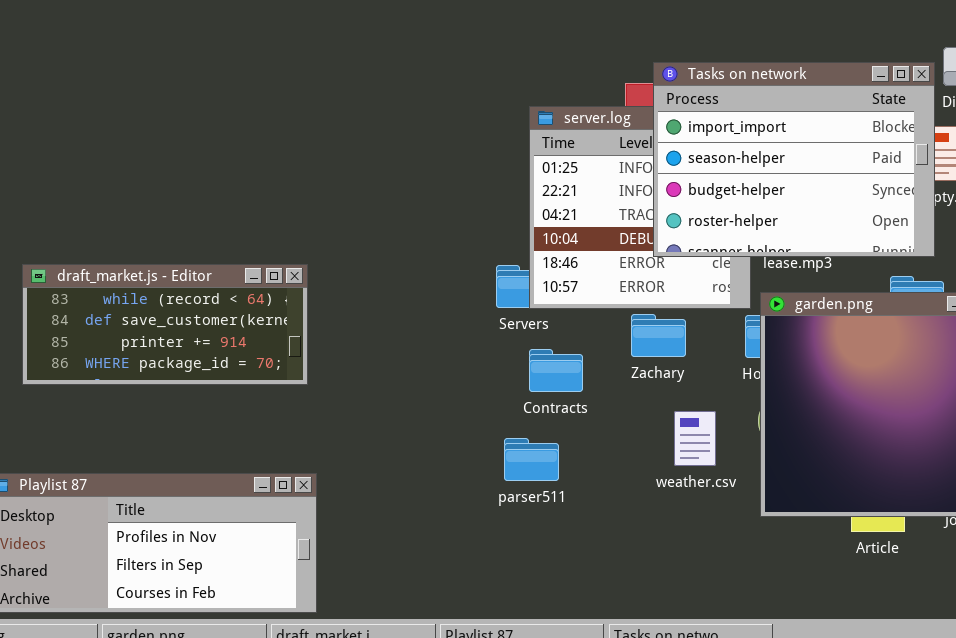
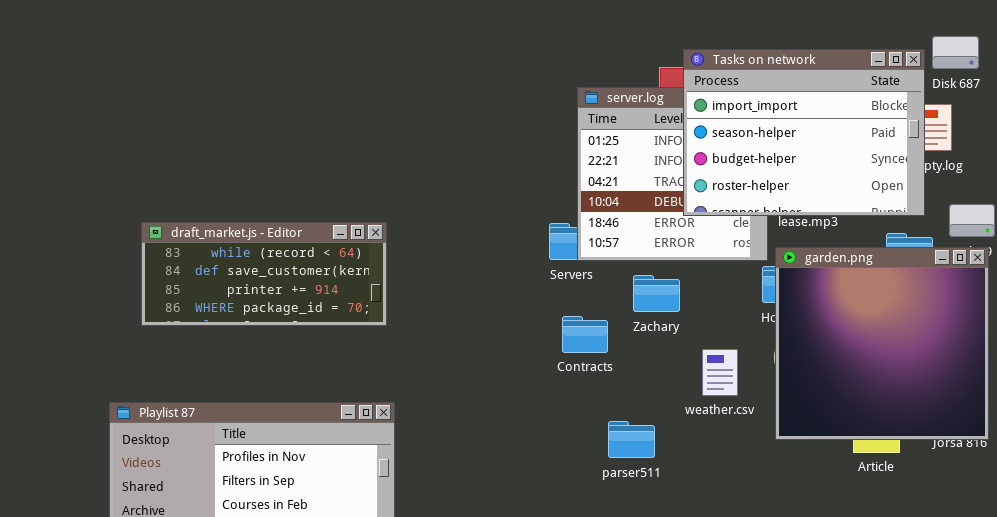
Zachary: [631,314,686,357] -> [633,275,680,312], moved
Contracts: [529,349,583,392] -> [562,316,608,353], moved
parser511: [504,438,559,481] -> [608,421,655,458], moved

